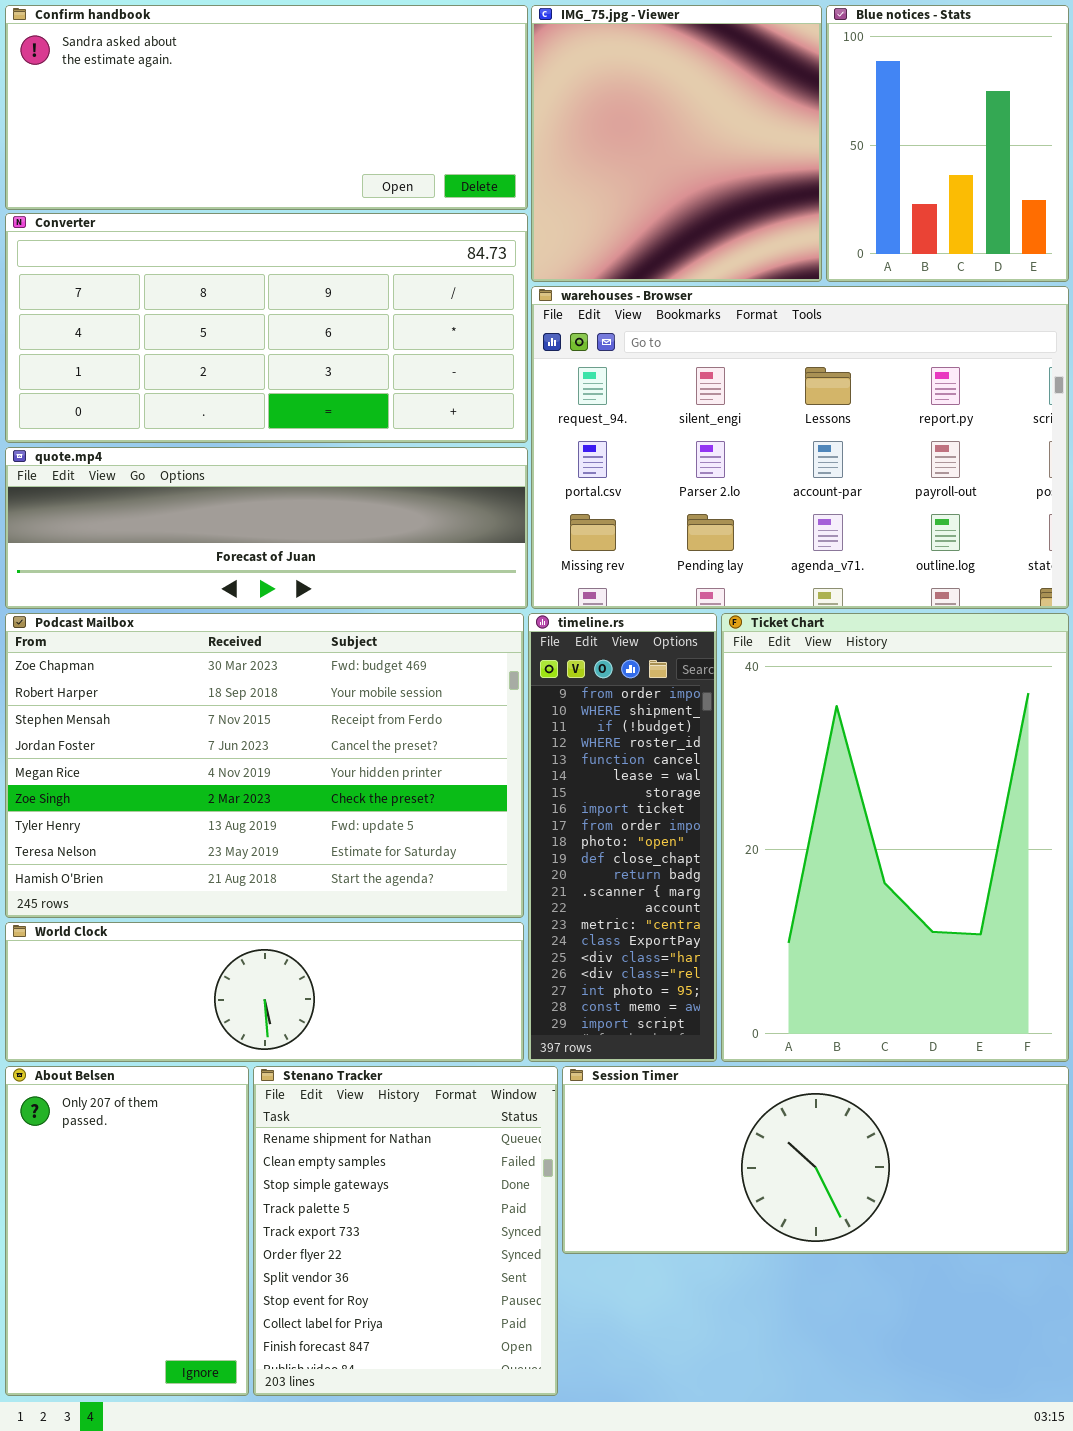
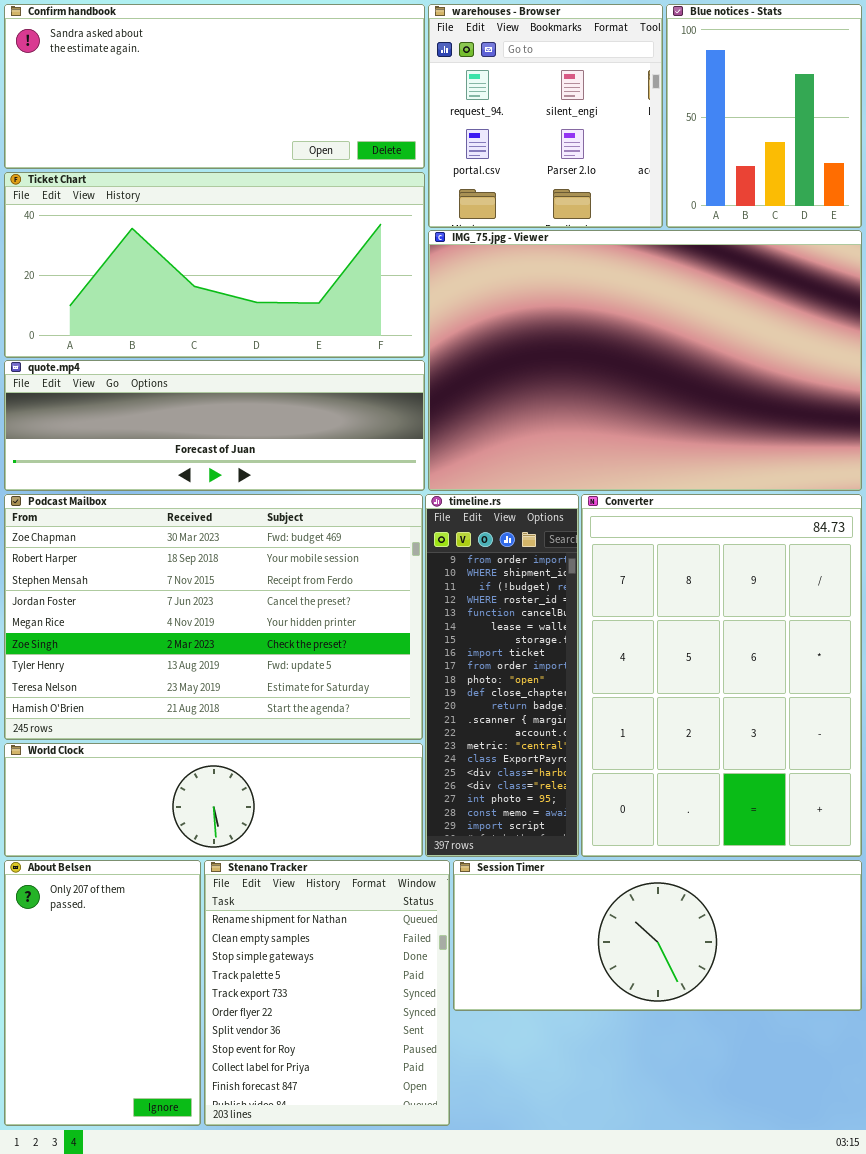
IMG_75.jpg - Viewer: [531,5,822,282] -> [428,230,862,491], moved, resized
Converter: [5,213,528,443] -> [581,494,862,857], moved, resized
warehouses - Browser: [531,286,1069,609] -> [428,4,663,228], moved, resized
Ticket Chart: [721,613,1069,1062] -> [4,172,425,358], moved, resized

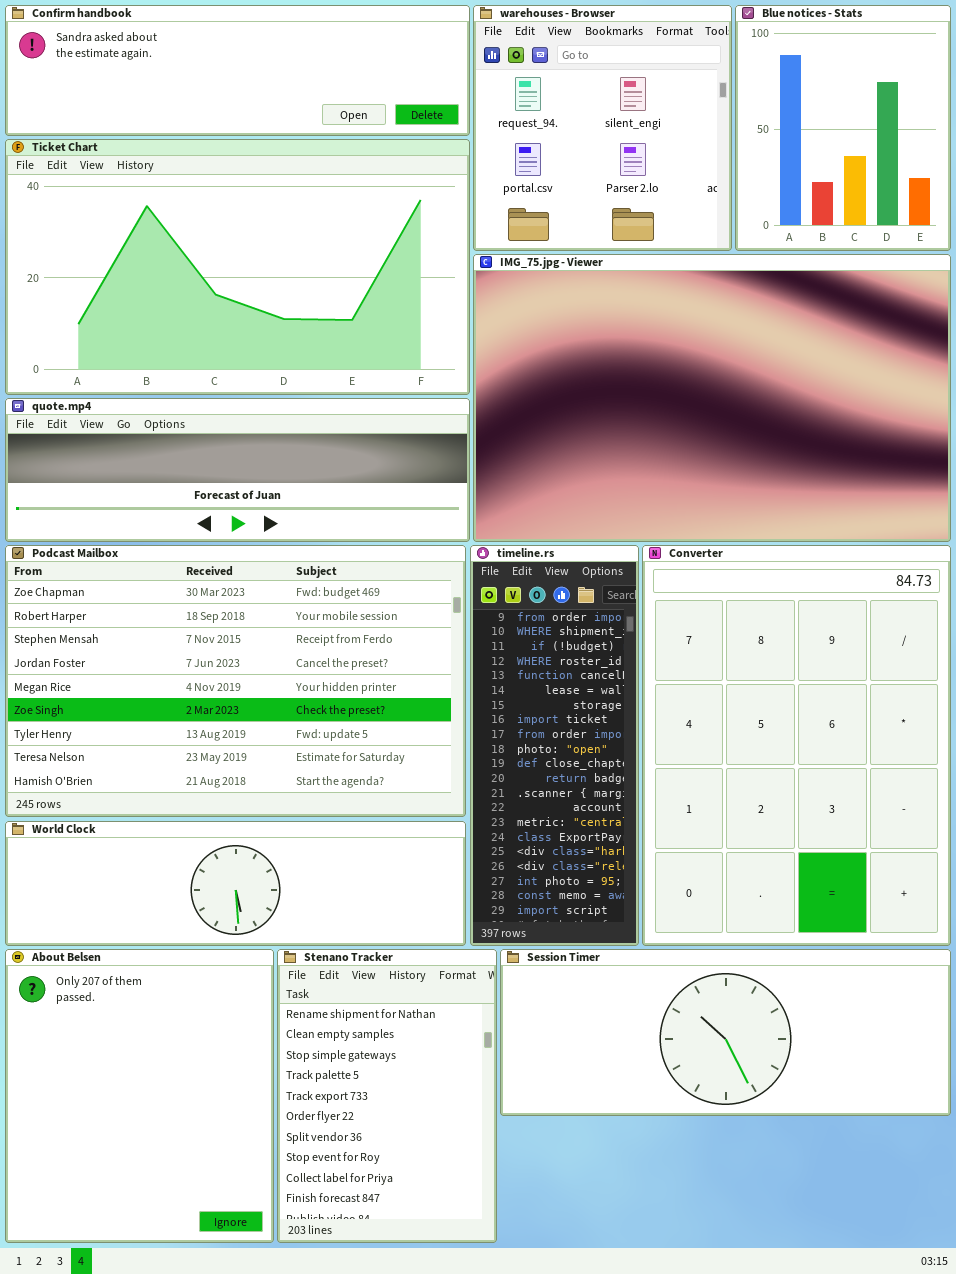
Confirm handbook: [4,4,425,169] -> [5,5,470,136], resized
Ticket Chart: [4,172,425,358] -> [5,139,470,395], resized
About Belsen: [4,860,201,1126] -> [5,949,274,1243], resized
Stenano Tracker: [204,860,450,1126] -> [277,949,497,1243], resized

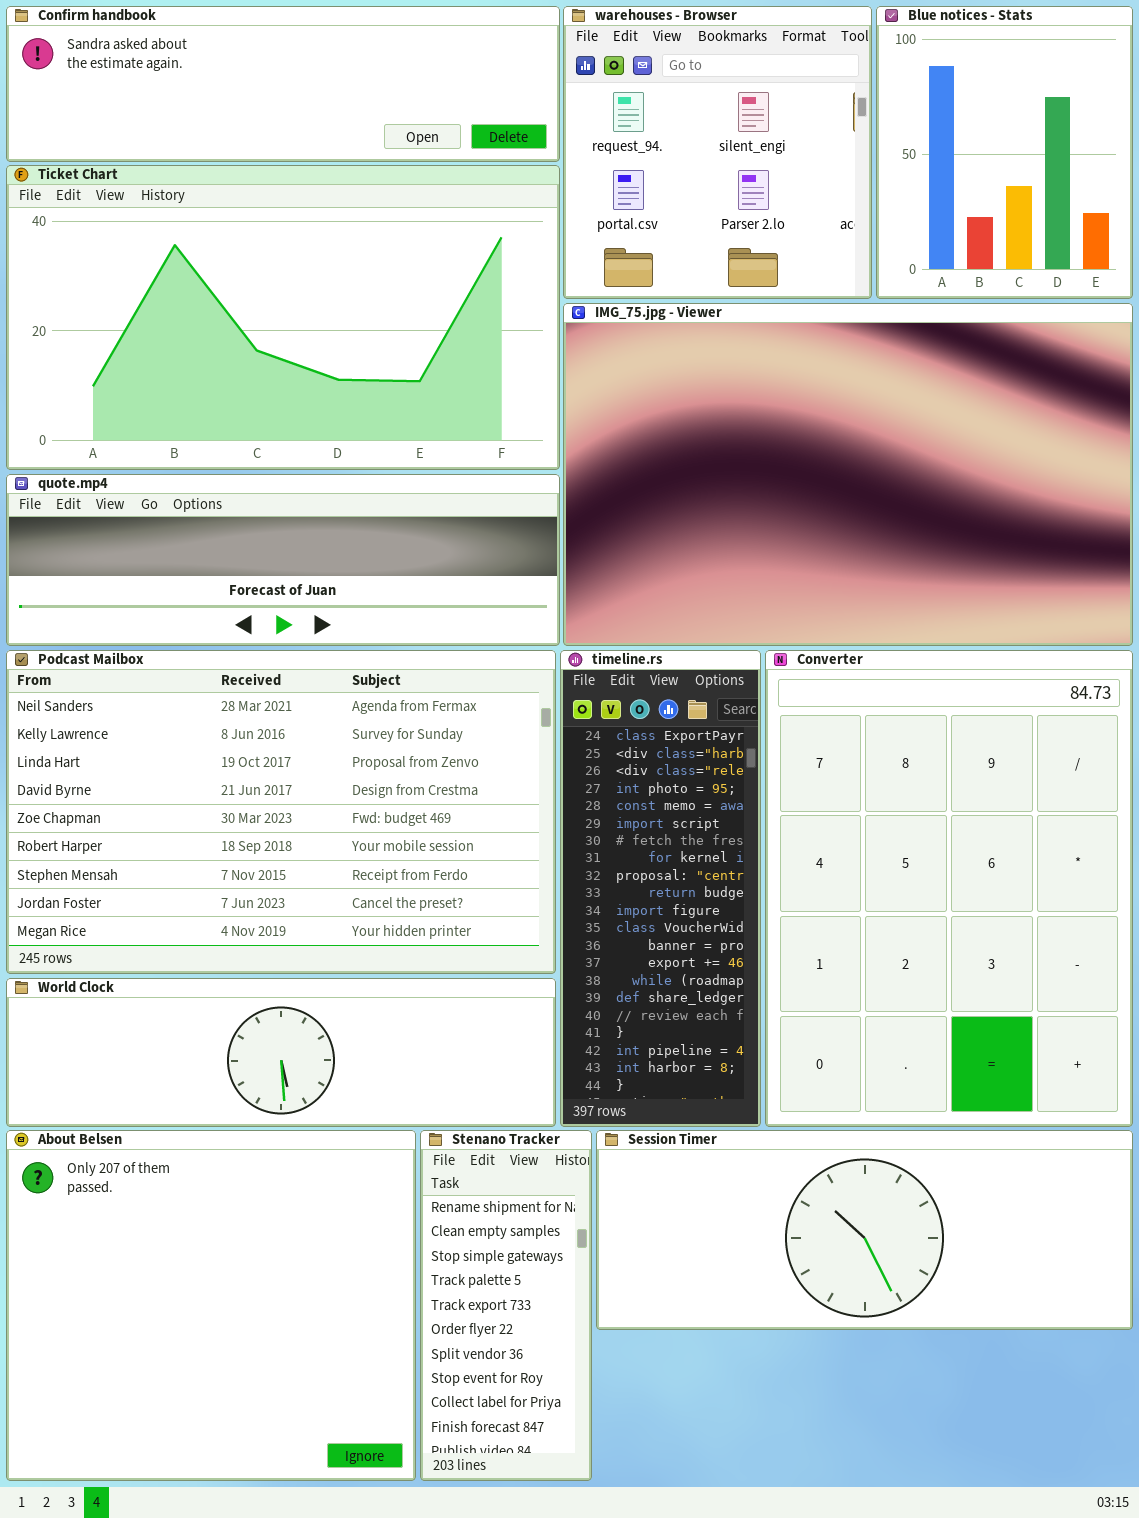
Podcast Mailbox: [5,545,466,817] -> [6,650,556,974], scrolled up 4 rows
timeline.rs: [470,545,639,946] -> [560,650,761,1127], scrolled down 15 rows
About Belsen: [5,949,274,1243] -> [6,1130,416,1481], resized
Stenano Tracker: [277,949,497,1243] -> [420,1130,592,1481], resized

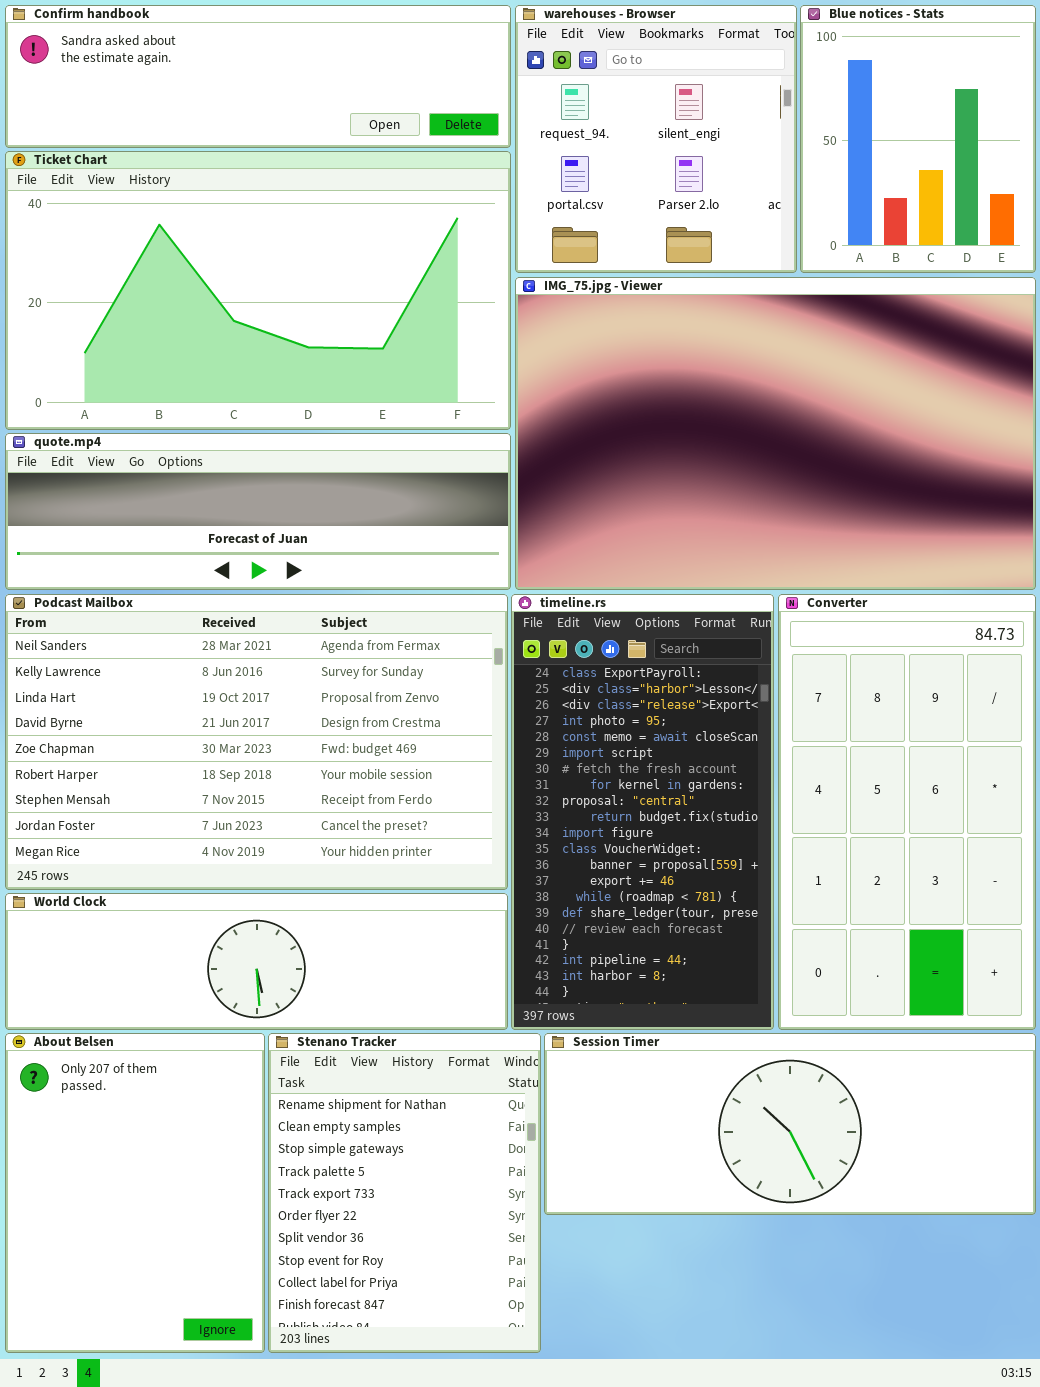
timeline.rs: [560,650,761,1127] -> [511,594,774,1030], resized
Converter: [765,650,1133,1127] -> [778,594,1036,1030], resized
About Belsen: [6,1130,416,1481] -> [5,1033,265,1353], resized
Stenano Tracker: [420,1130,592,1481] -> [268,1033,541,1353], resized

